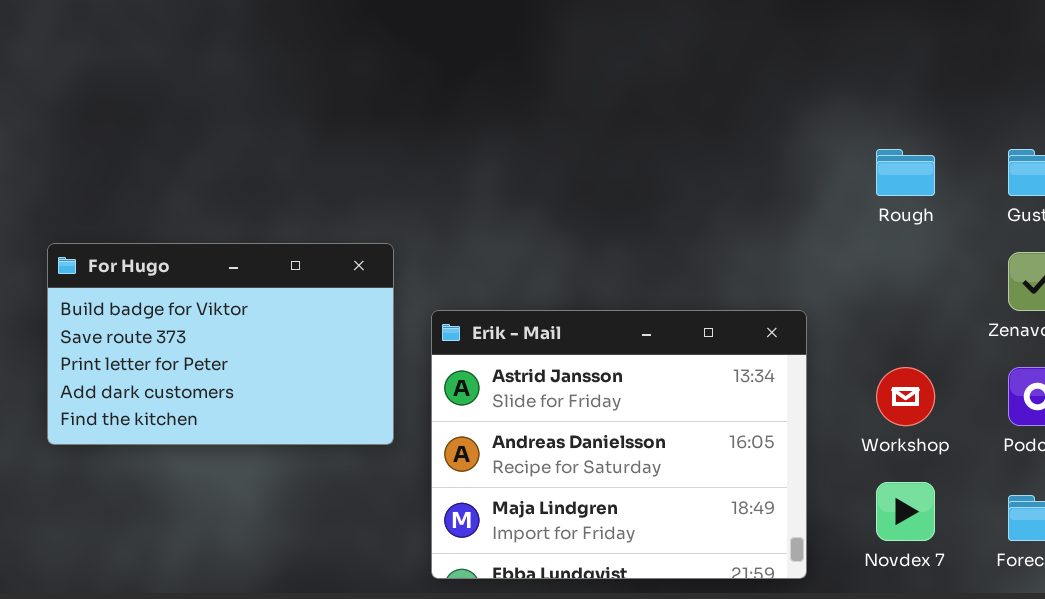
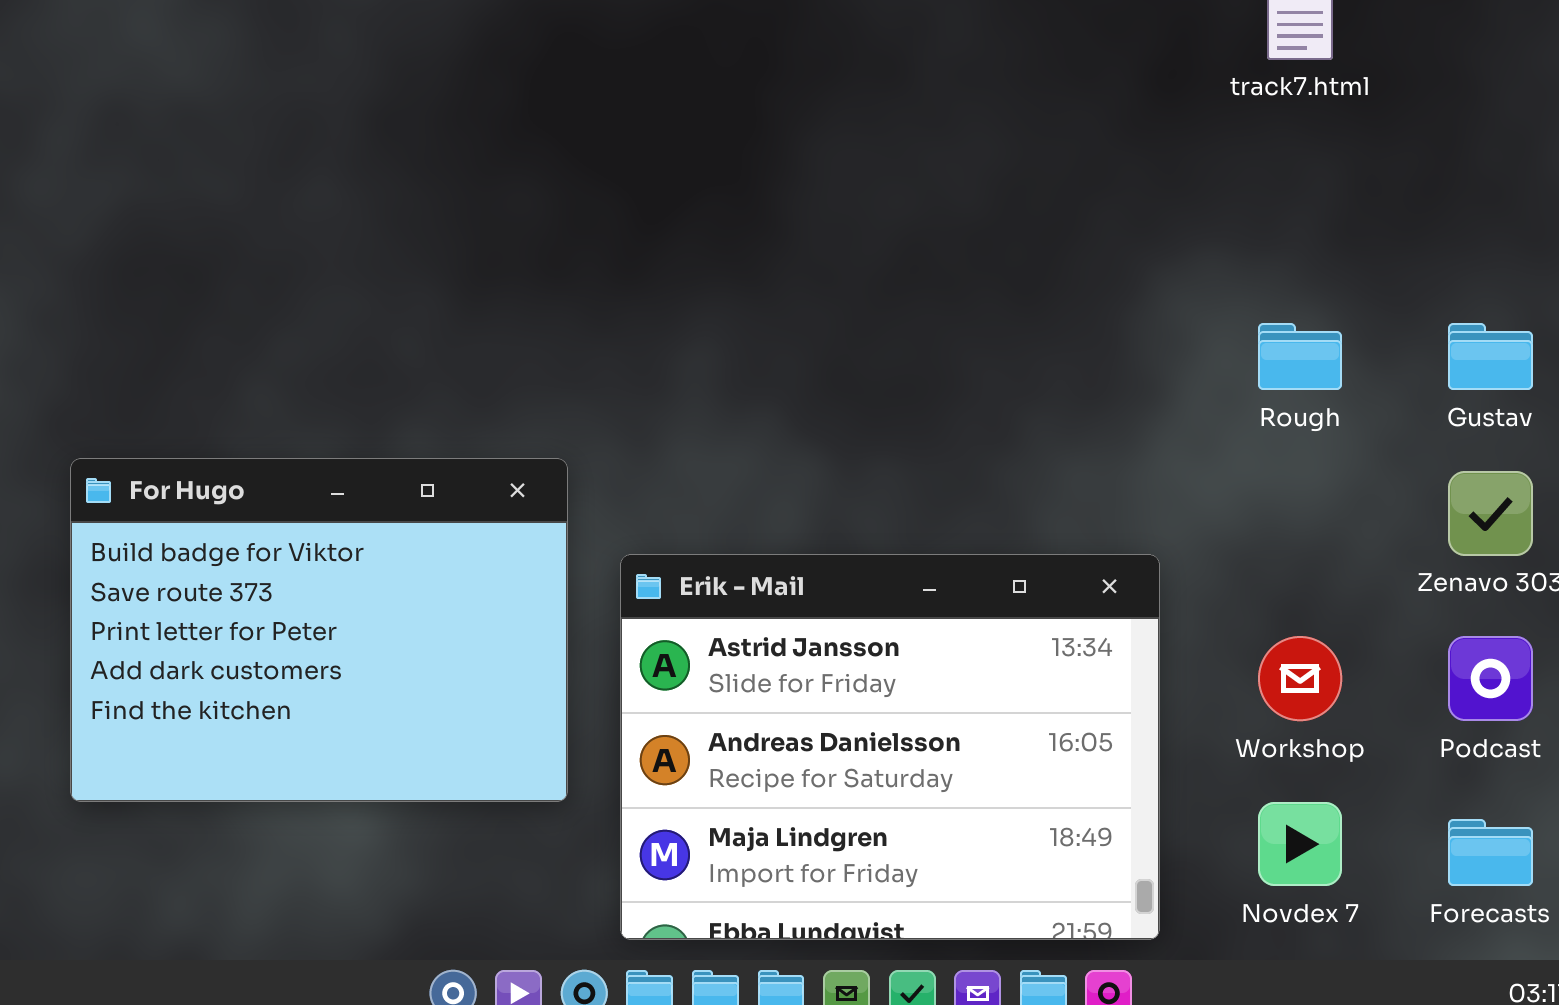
For Hugo: [47,243,394,445] -> [70,458,568,802], resized

